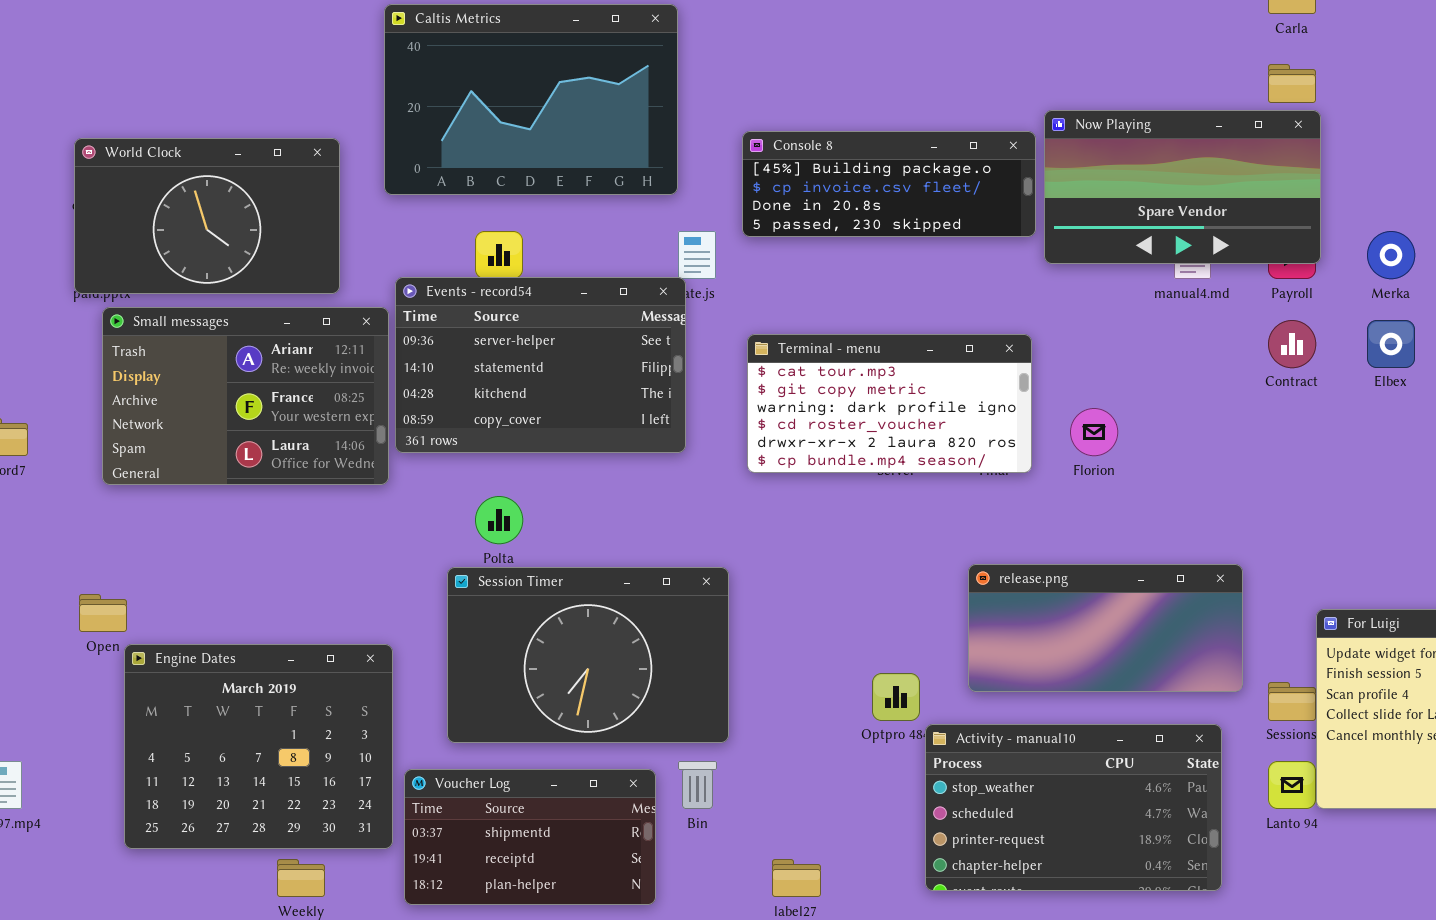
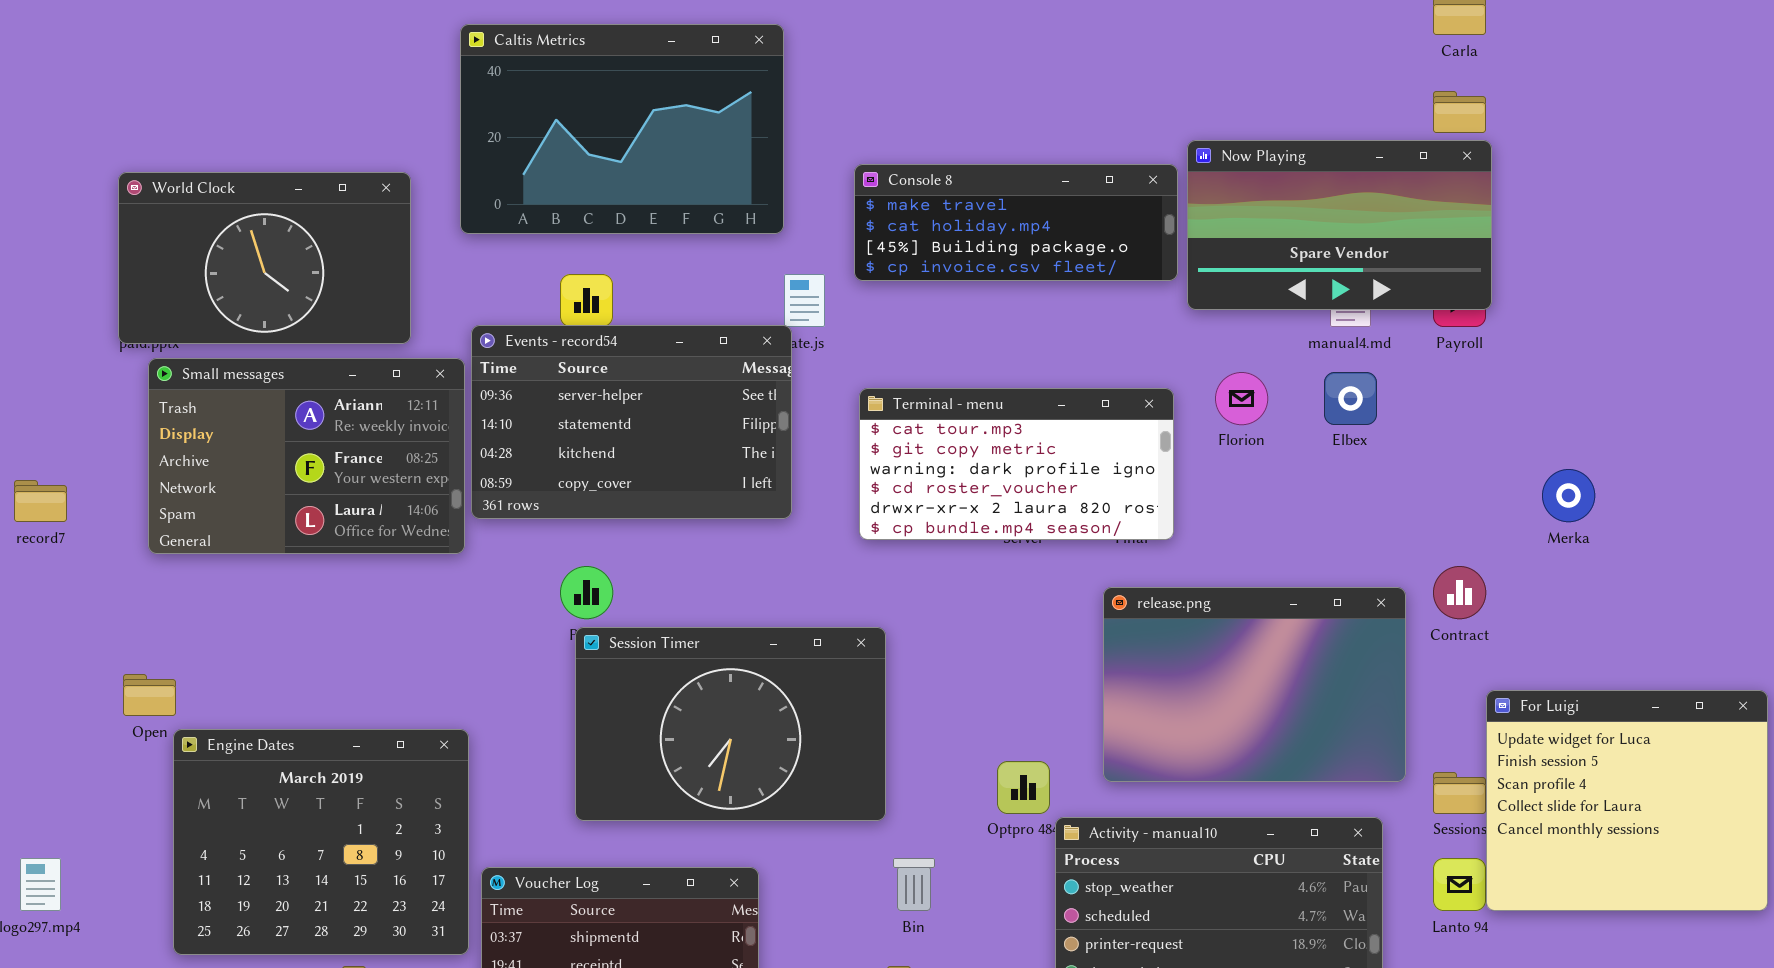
Console 8: [742,131,1036,237] -> [854,164,1178,281], scrolled up 2 rows
Merka: [1367,231,1415,279] -> [1542,469,1595,522], moved
Contract: [1268,320,1316,368] -> [1433,566,1486,619], moved
Elbex: [1367,320,1415,368] -> [1324,372,1377,425], moved
Florion: [1070,408,1118,456] -> [1215,372,1268,425], moved
release.png: [968,564,1243,692] -> [1103,587,1406,782], resized
Session Timer: [447,567,729,743] -> [575,627,886,821], moved
Bin: [678,761,717,809] -> [893,858,935,911], moved

